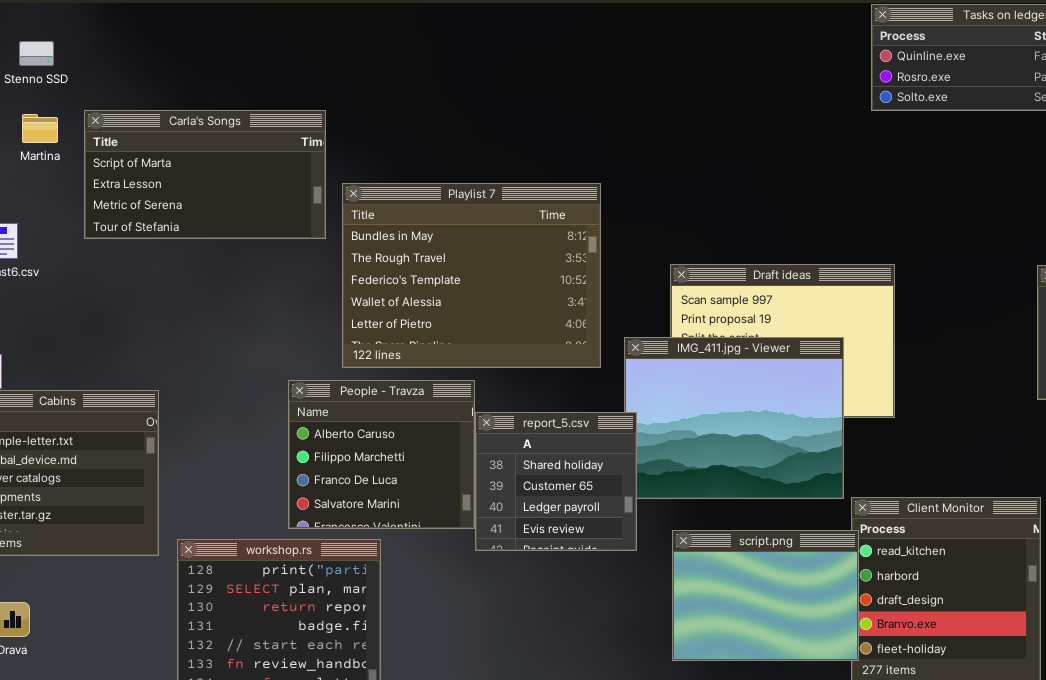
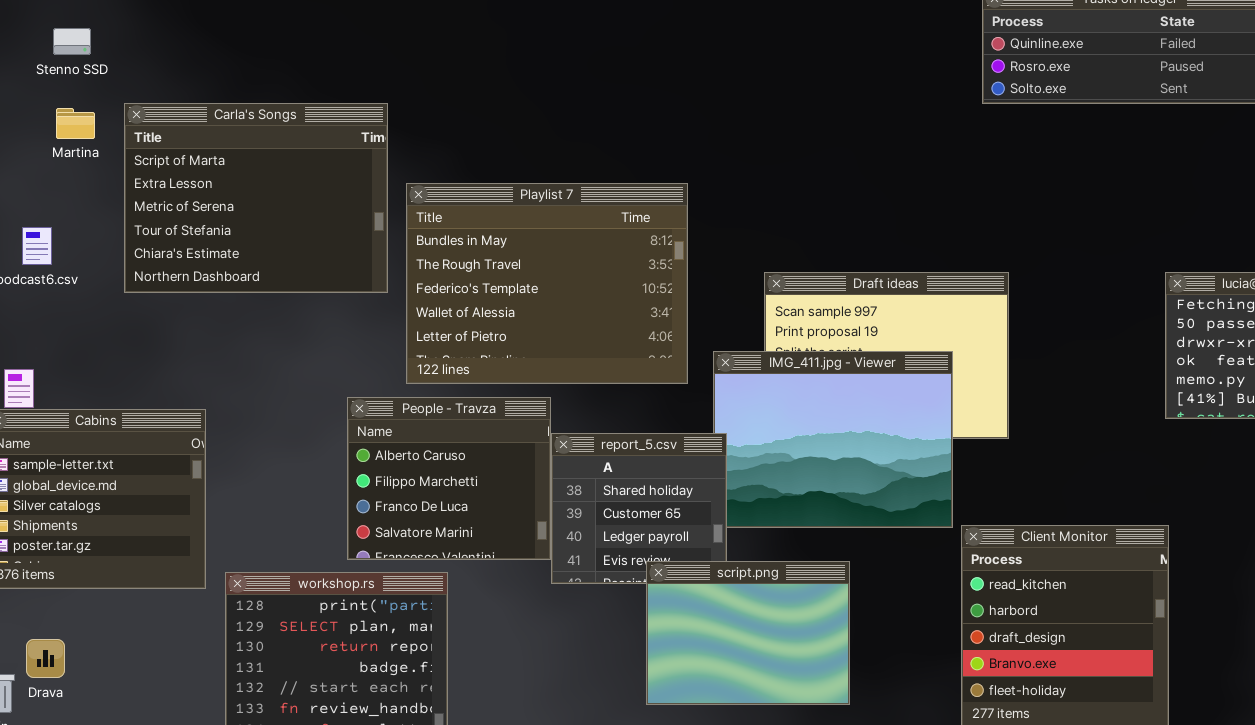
Carla's Songs: [84,110,326,239] -> [124,103,388,293], resized
script.png: [672,530,859,661] -> [646,561,850,705], moved

